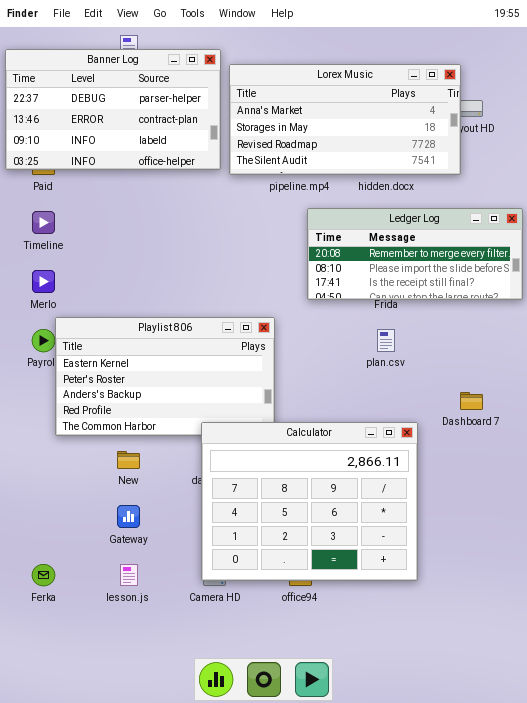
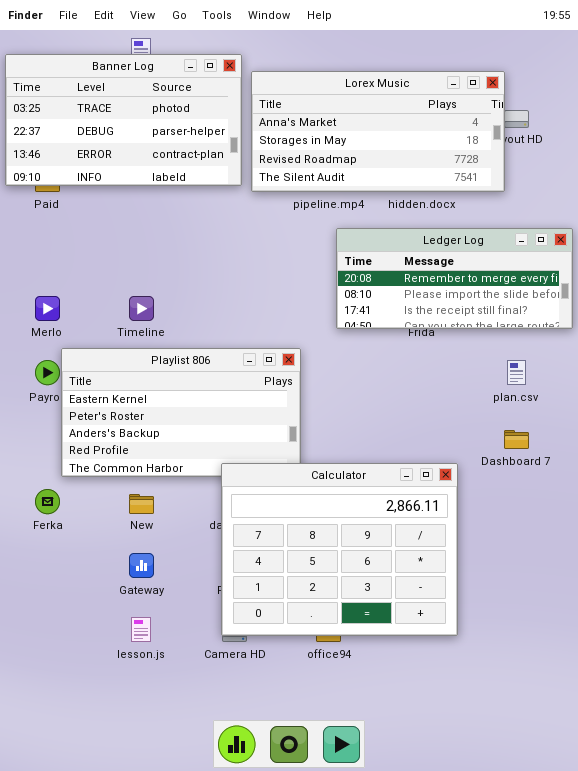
Banner Log: [5,49,221,170] -> [5,54,242,186], scrolled up 1 row
Timeline: [32,211,55,234] -> [129,296,154,321], moved
plan.csv: [377,329,395,352] -> [507,360,526,385], moved
Ferka: [32,564,55,586] -> [35,489,60,514], moved

